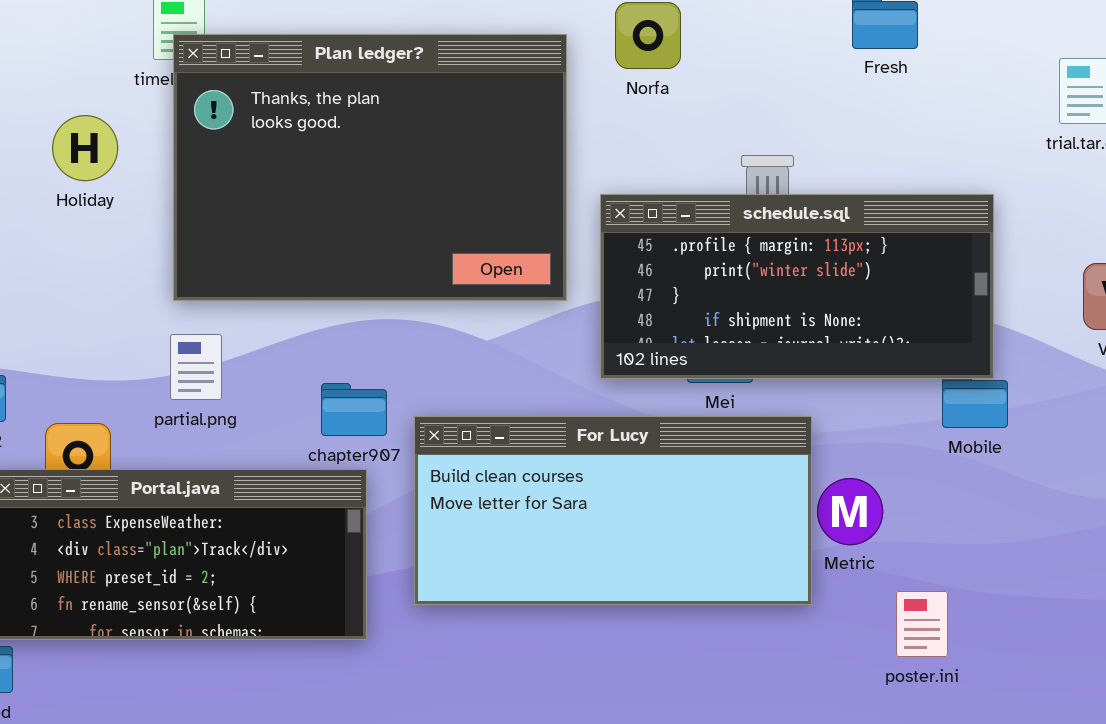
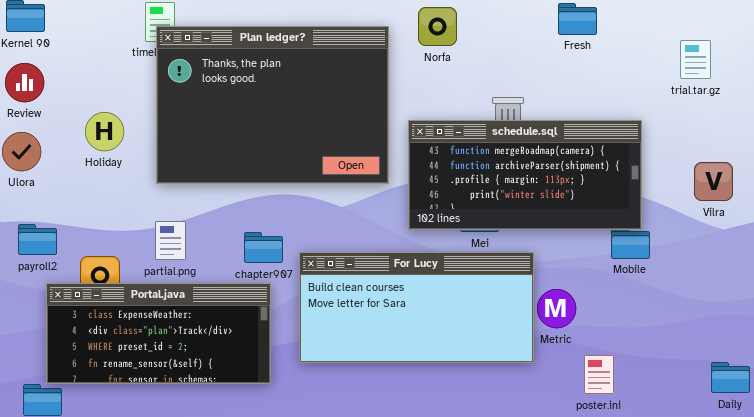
Holiday: [52,115,118,181] -> [85,112,124,151], moved
schedule.sql: [600,194,994,379] -> [408,120,642,230], scrolled up 2 rows
partial.png: [170,334,222,400] -> [155,221,186,260], moved

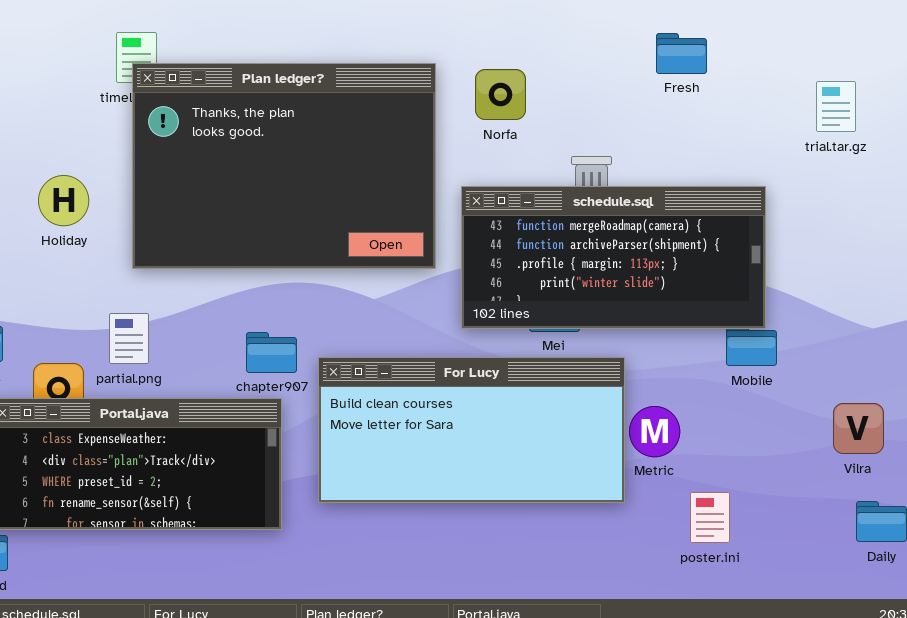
Norfa: [418,7,457,46] -> [475,69,526,120], moved
Vilra: [694,162,733,201] -> [833,403,884,454], moved
partial.png: [155,221,186,260] -> [109,313,149,364], moved

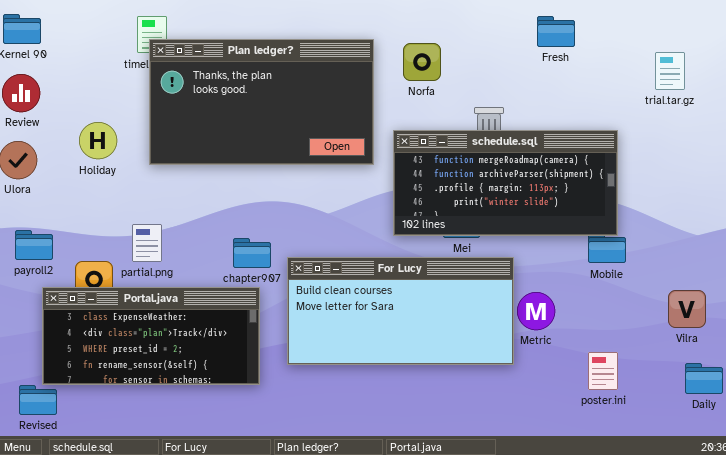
Plan ledger?: [132,63,436,269] -> [149,39,374,165], resized
poster.ini: [690,492,730,543] -> [588,352,618,390], moved

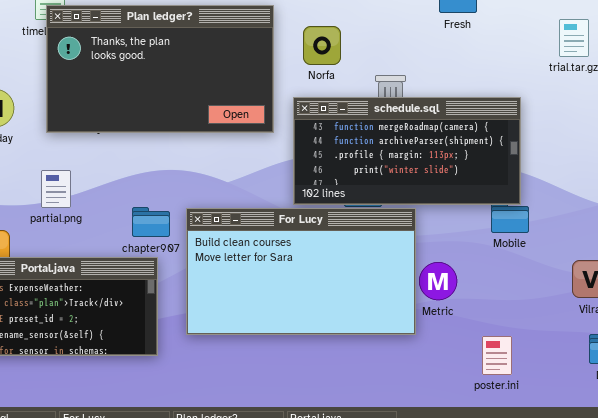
Norfa: [403,43,441,81] -> [303,26,341,65], moved
partial.png: [132,224,162,262] -> [41,170,71,208], moved
For Lucy: [287,257,514,365] -> [186,208,416,335], resized
poster.ini: [588,352,618,390] -> [482,336,512,375], moved

